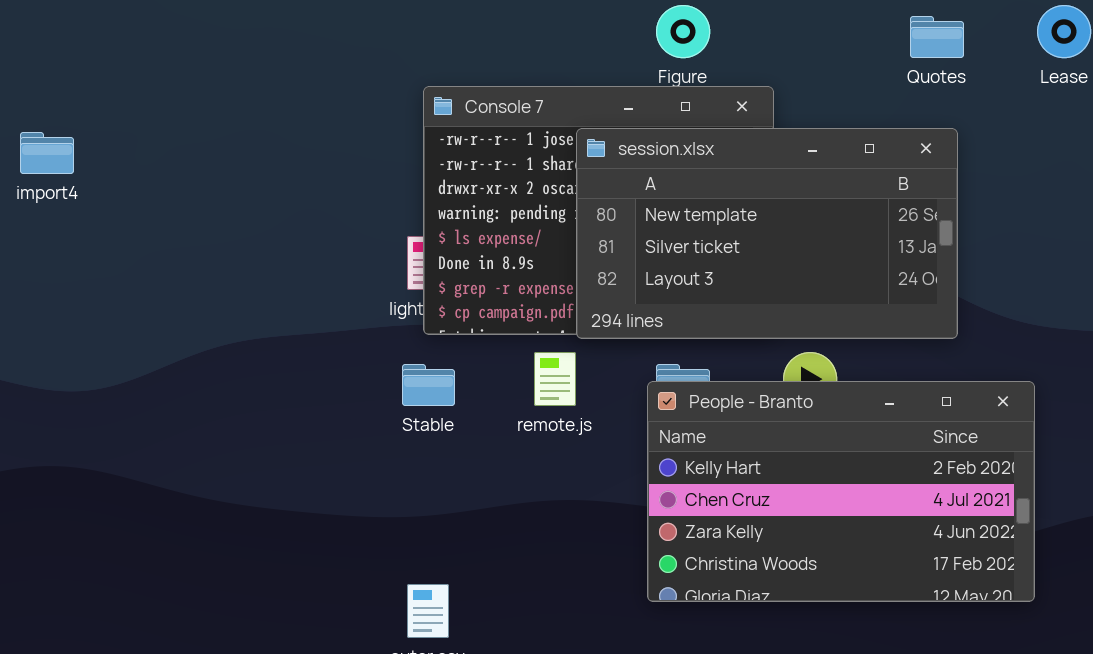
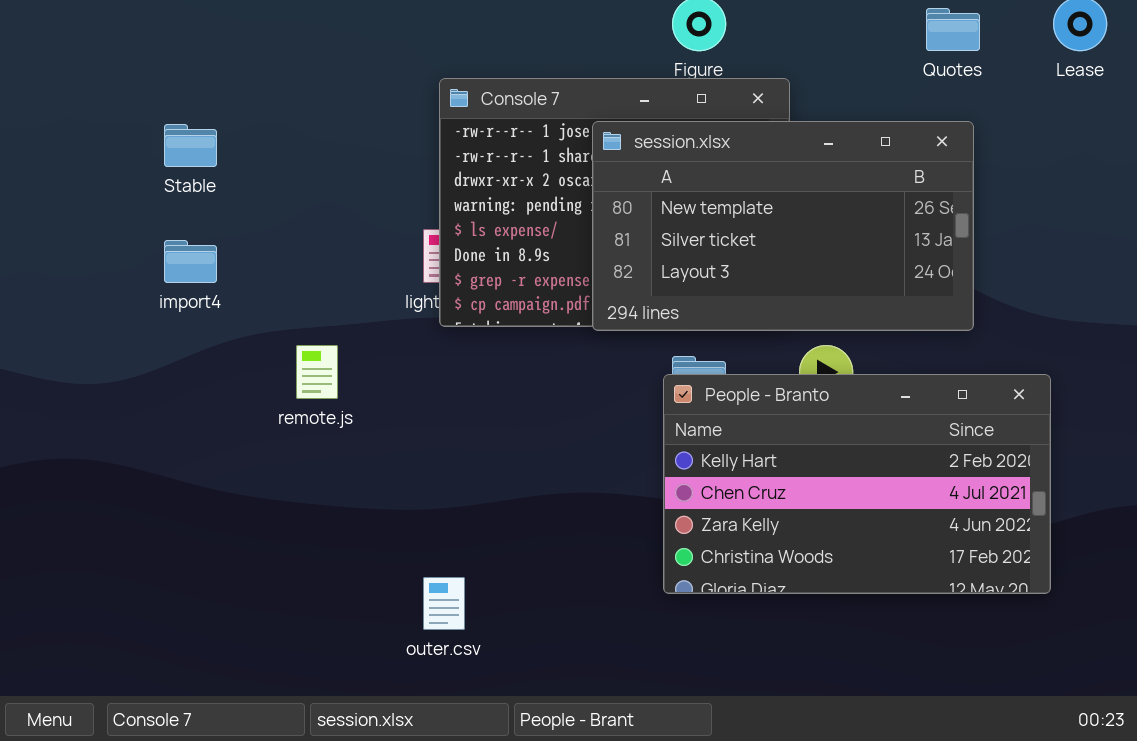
import4: [20,132,74,174] -> [164,240,217,283], moved
remote.js: [534,352,576,406] -> [296,345,338,399], moved
Stable: [402,364,455,406] -> [164,124,217,167], moved

